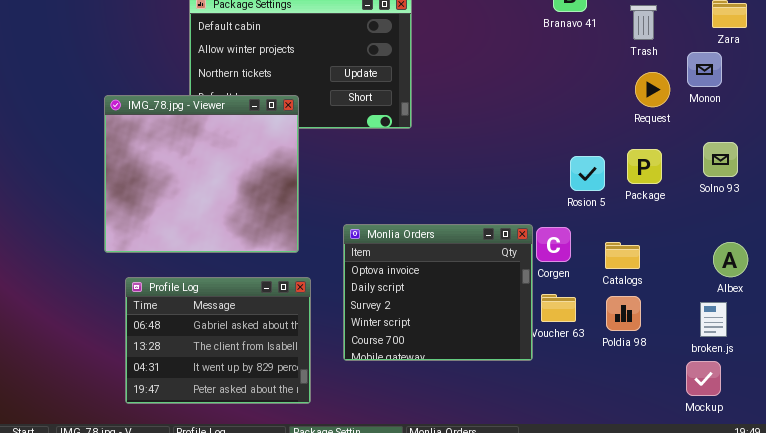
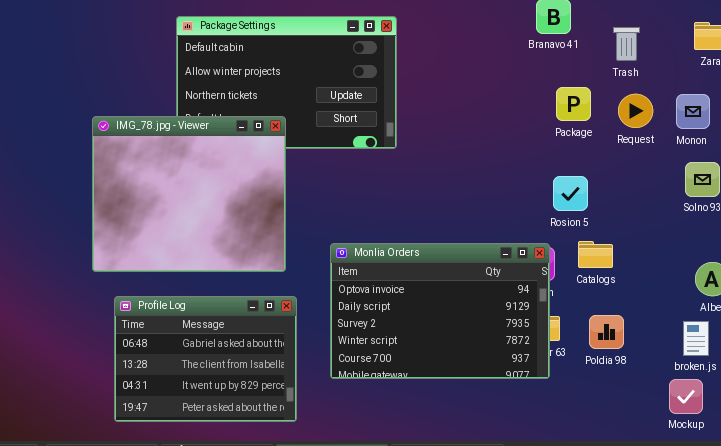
Monon: [687,52,722,87] -> [676,94,710,129], moved
Package: [627,149,662,184] -> [556,87,591,121], moved
Monlia Orders: [343,224,533,361] -> [330,243,550,379], resized
Catalogs: [605,242,640,269] -> [578,241,613,268], moved

